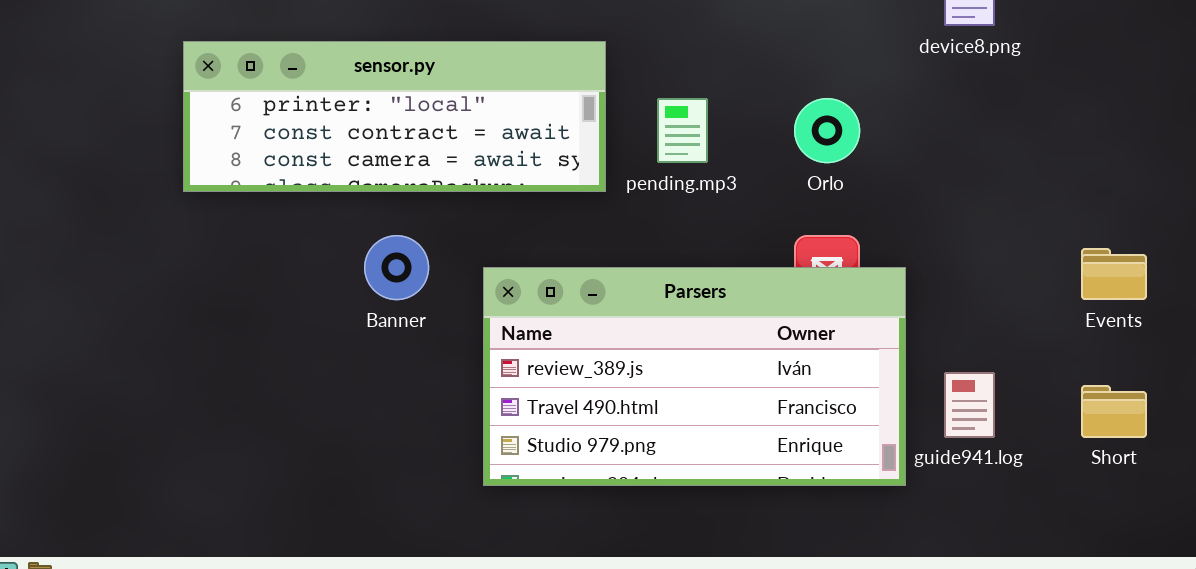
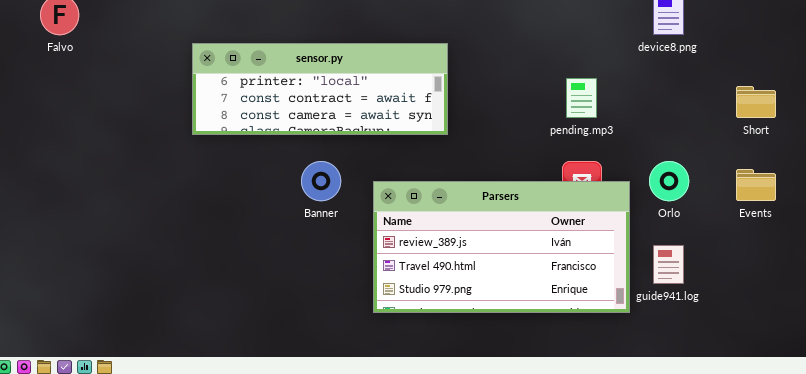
pending.mp3: [657,98,708,163] -> [566,78,597,118], moved
Orlo: [794,98,860,163] -> [649,161,689,201], moved
Short: [1081,385,1147,438] -> [736,86,776,118], moved

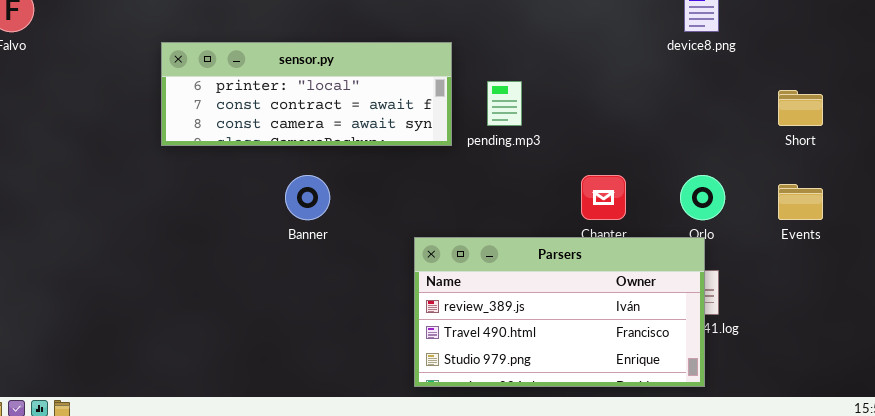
pending.mp3: [566,78,597,118] -> [487,81,522,126], moved
Parsers: [373,181,630,313] -> [414,237,705,387], moved

